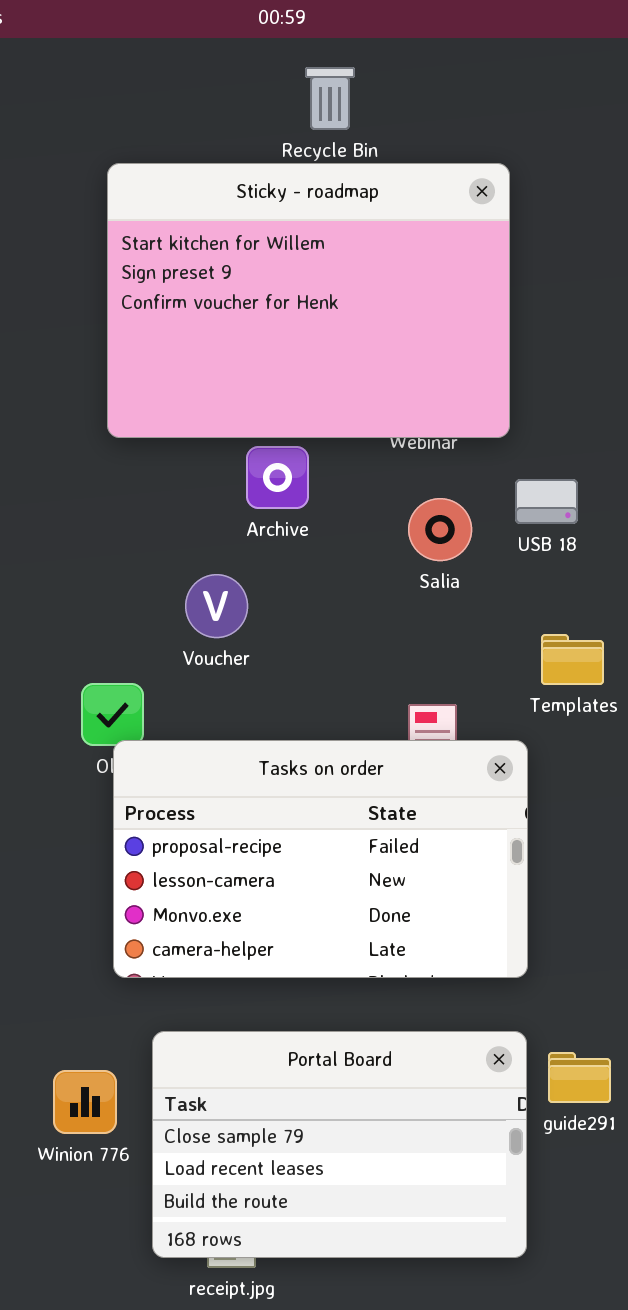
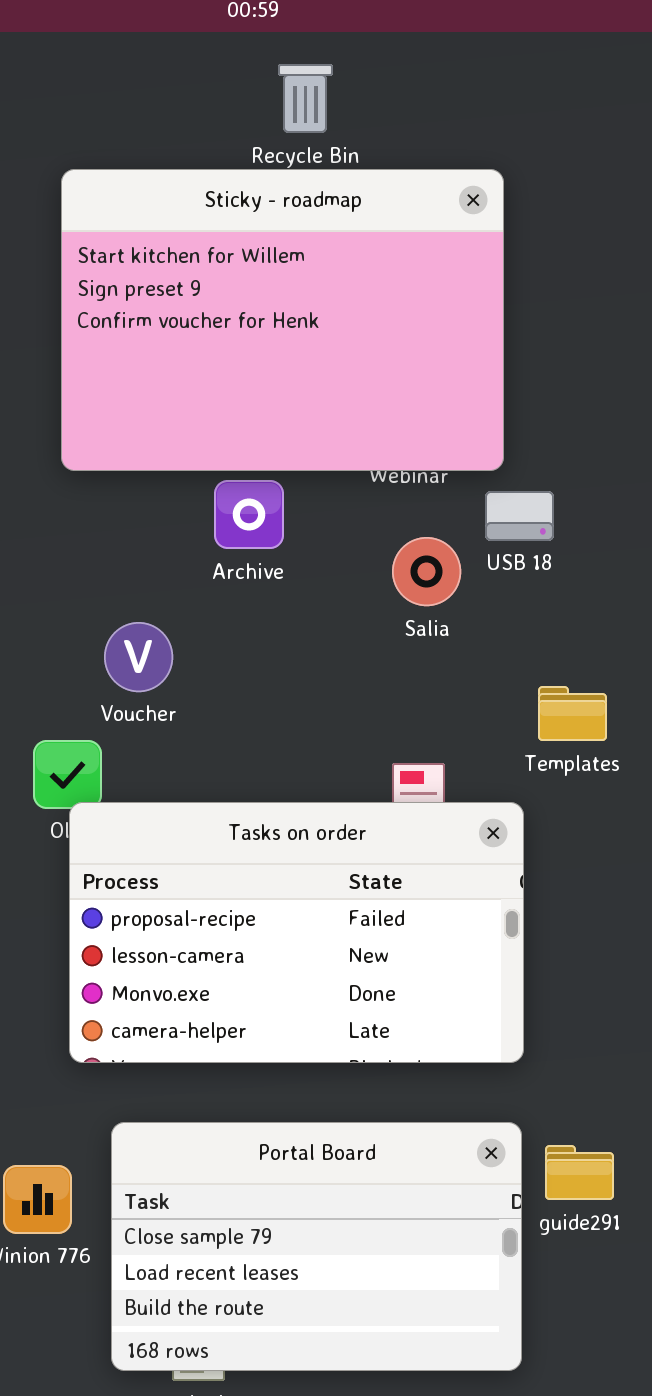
USB 18: [515,479,578,524] -> [485,491,554,541], moved
Voucher: [185,574,248,638] -> [104,622,173,692], moved

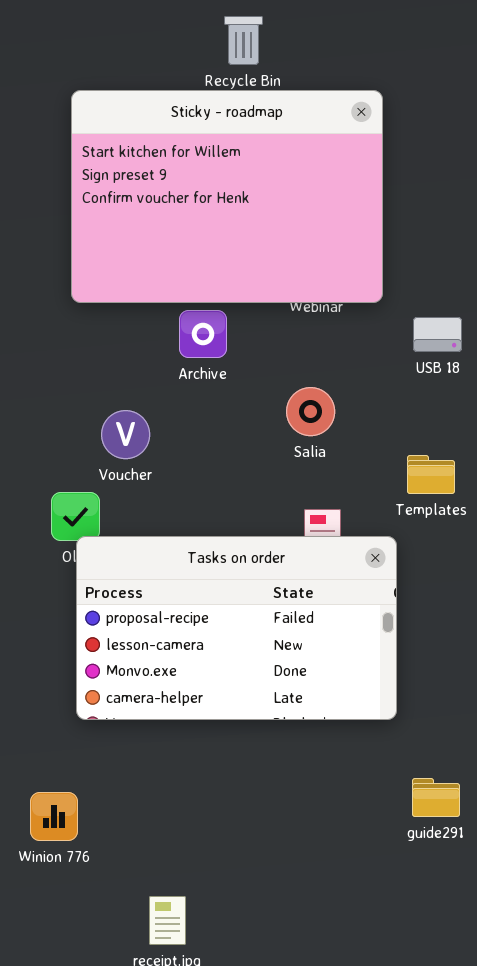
USB 18: [485,491,554,541] -> [413,317,462,352], moved
Salia: [392,537,461,606] -> [286,387,335,436], moved
Portal Board: [111,1122,522,1371] -> none, closed

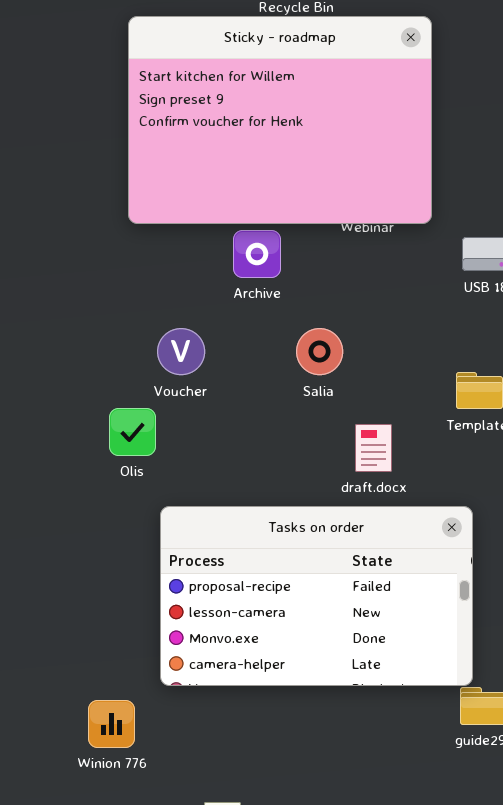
Salia: [286,387,335,436] -> [296,328,343,375], moved
Tasks on order: [76,536,397,720] -> [160,506,473,686], moved

